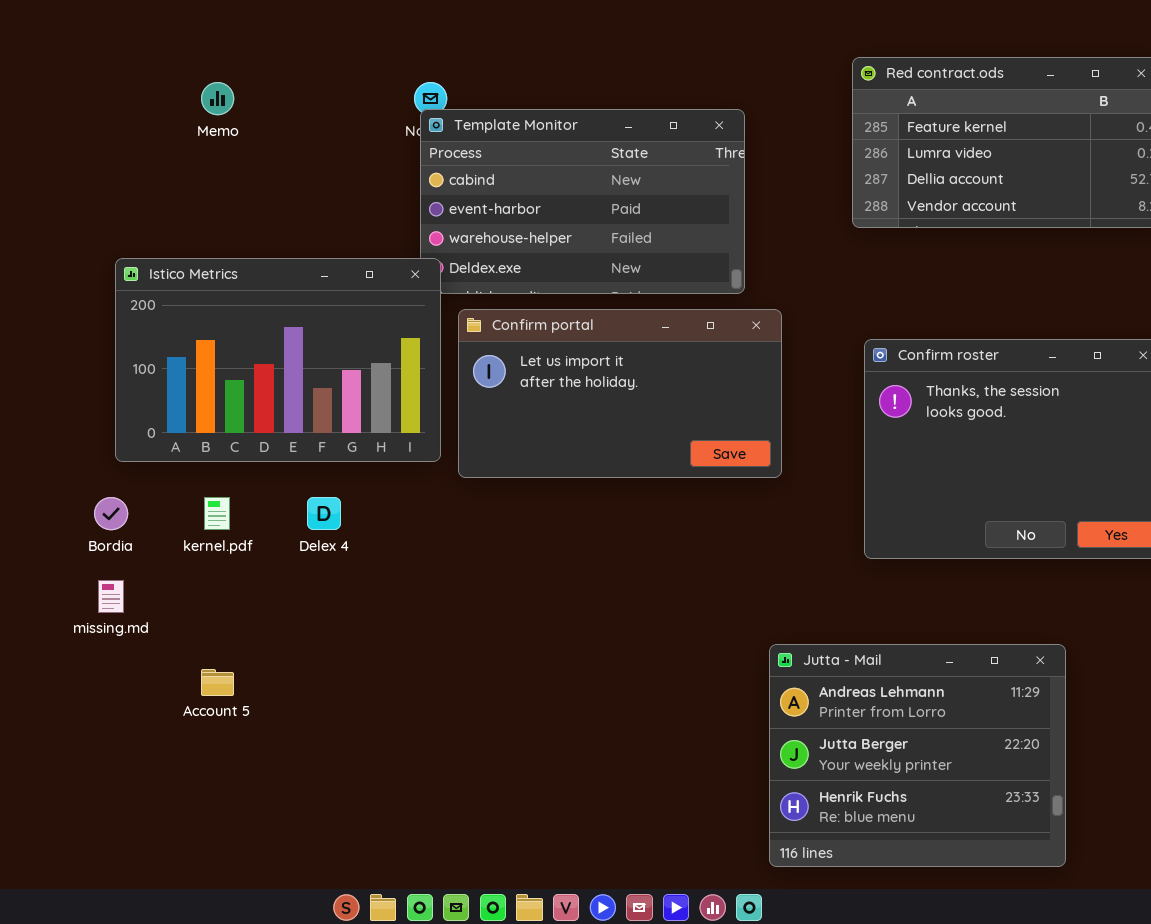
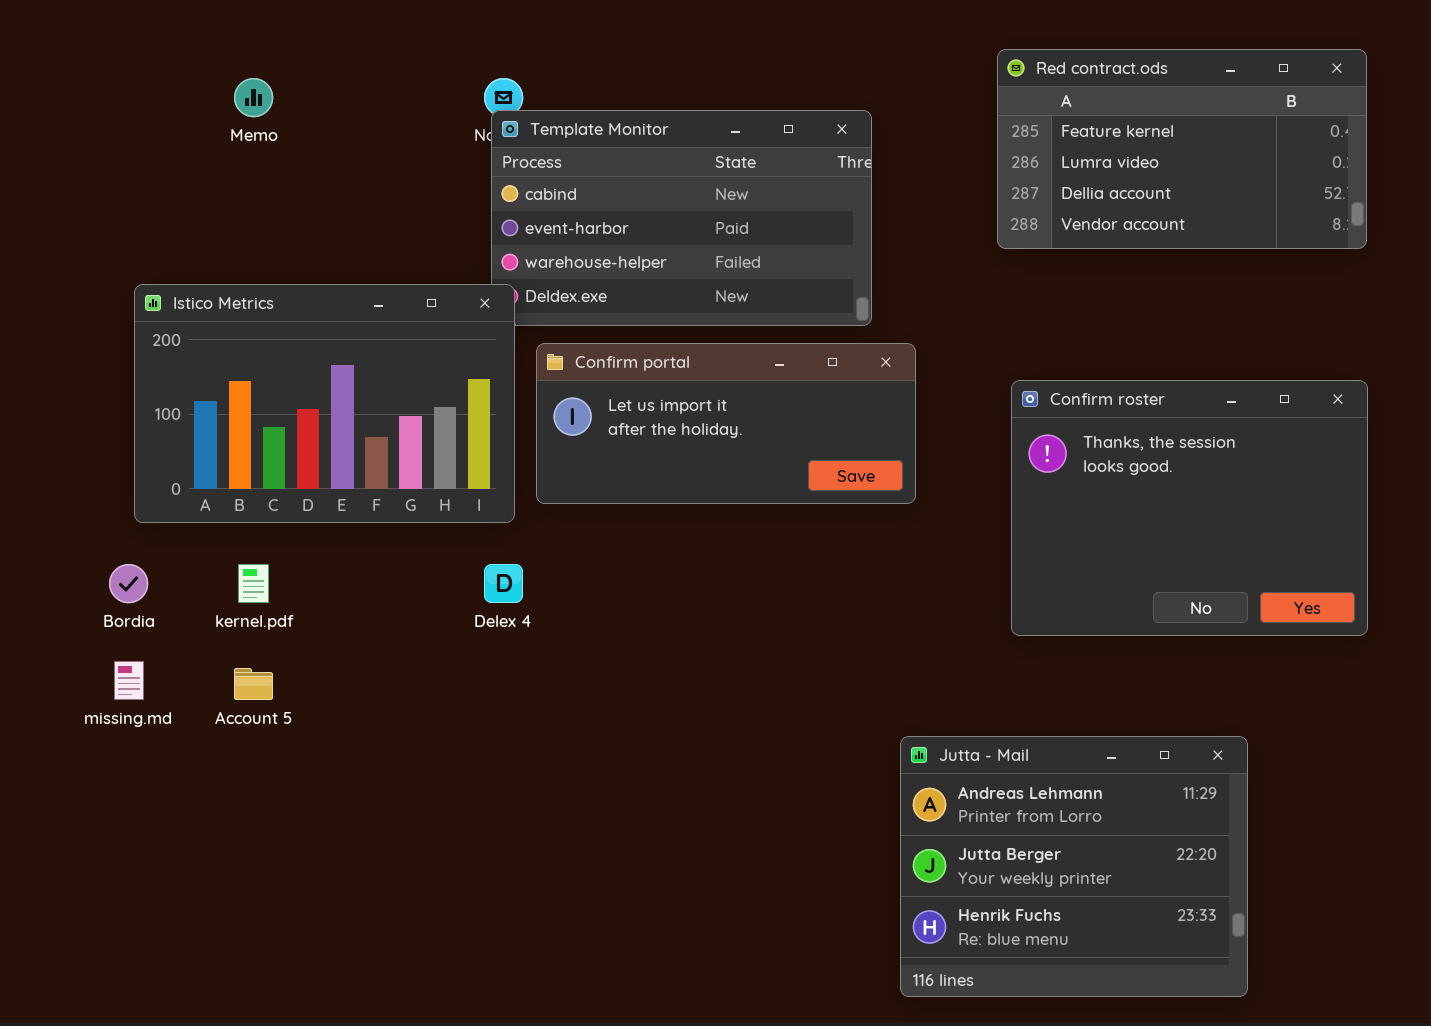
Confirm portal: [458,309,782,478] -> [536,343,916,504], resized
Delex 4: [307,497,341,530] -> [484,564,523,603], moved
Account 5: [201,669,234,696] -> [234,668,273,700], moved

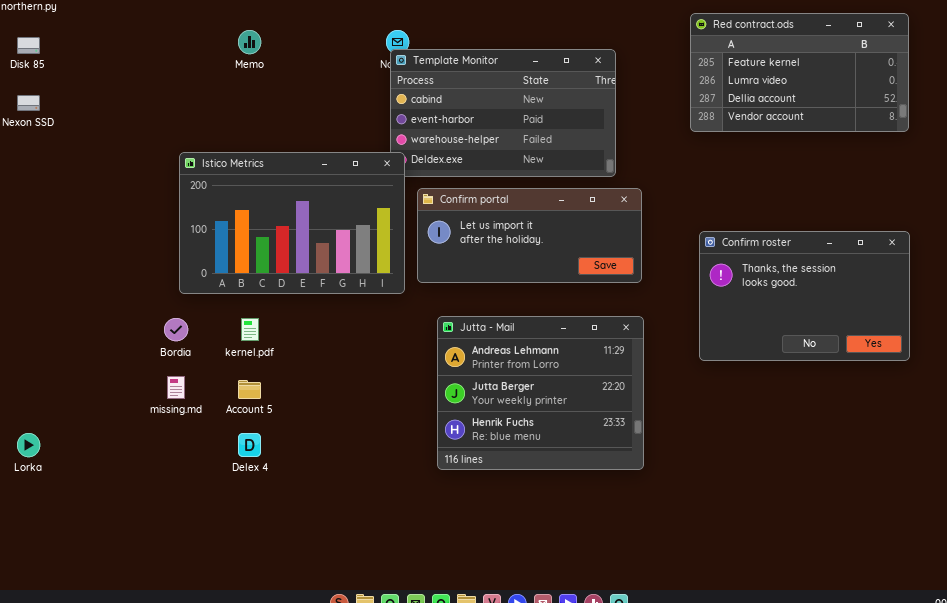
Confirm roster: [1011,380,1368,636] -> [699,231,910,361], resized
Delex 4: [484,564,523,603] -> [238,433,261,457], moved
Jutta - Mail: [900,736,1248,997] -> [437,316,644,470], moved

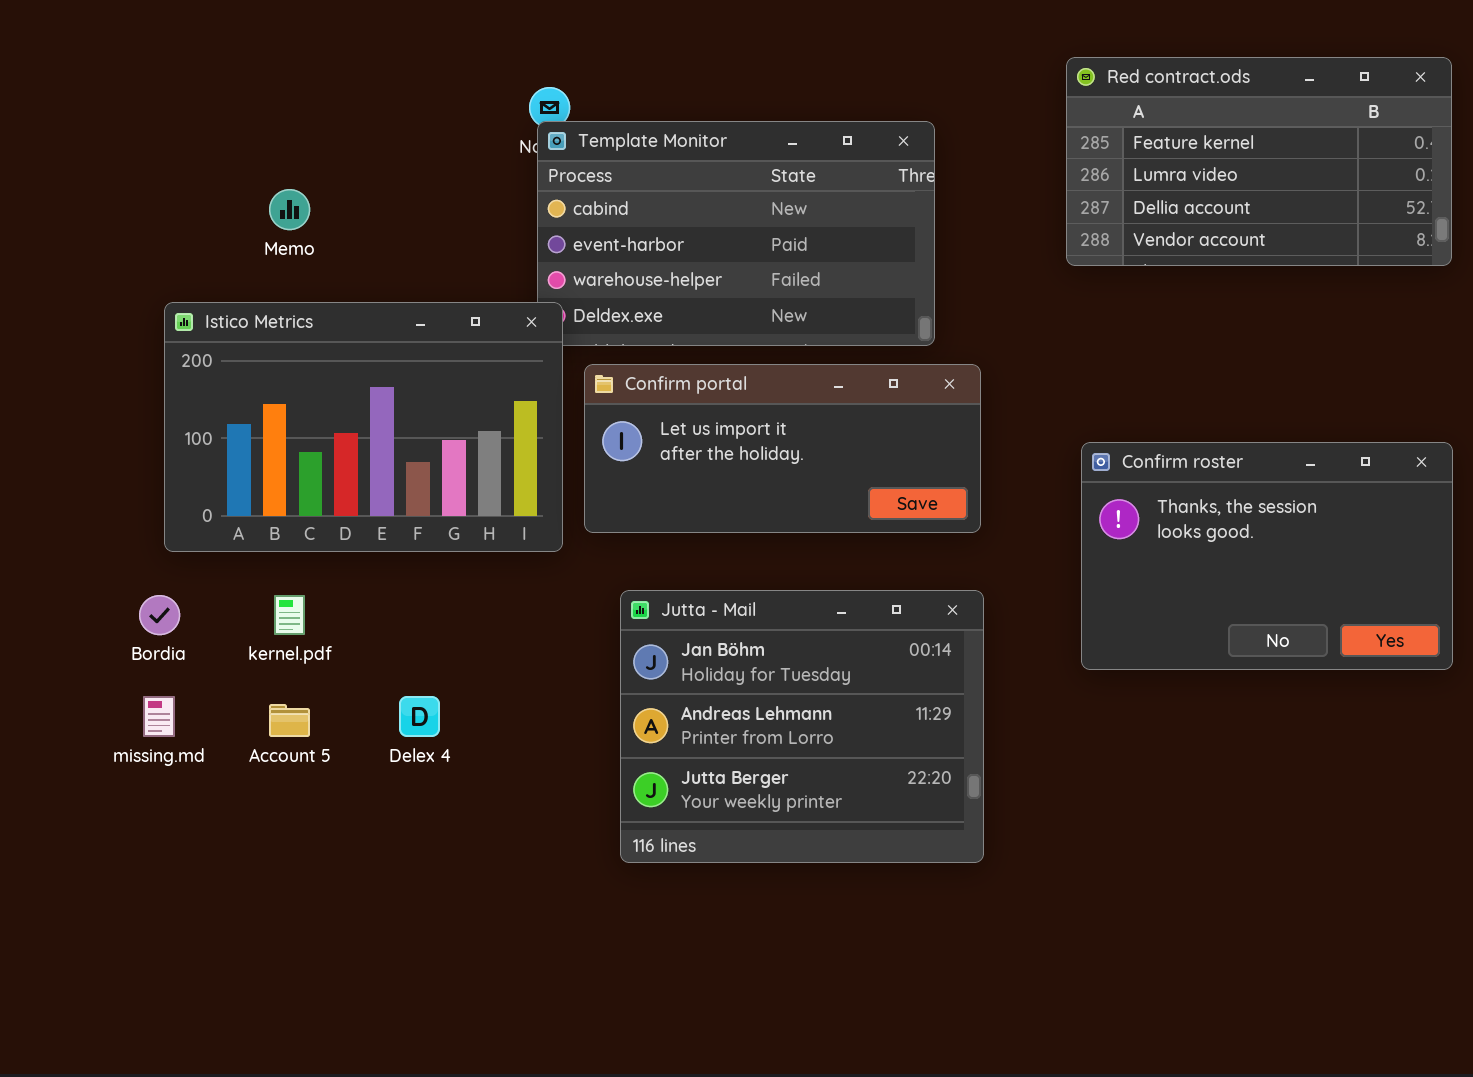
Memo: [238,30,261,54] -> [269,189,310,230], moved
Jutta - Mail: [437,316,644,470] -> [620,590,984,863], scrolled up 1 row
Delex 4: [238,433,261,457] -> [399,696,440,737], moved

